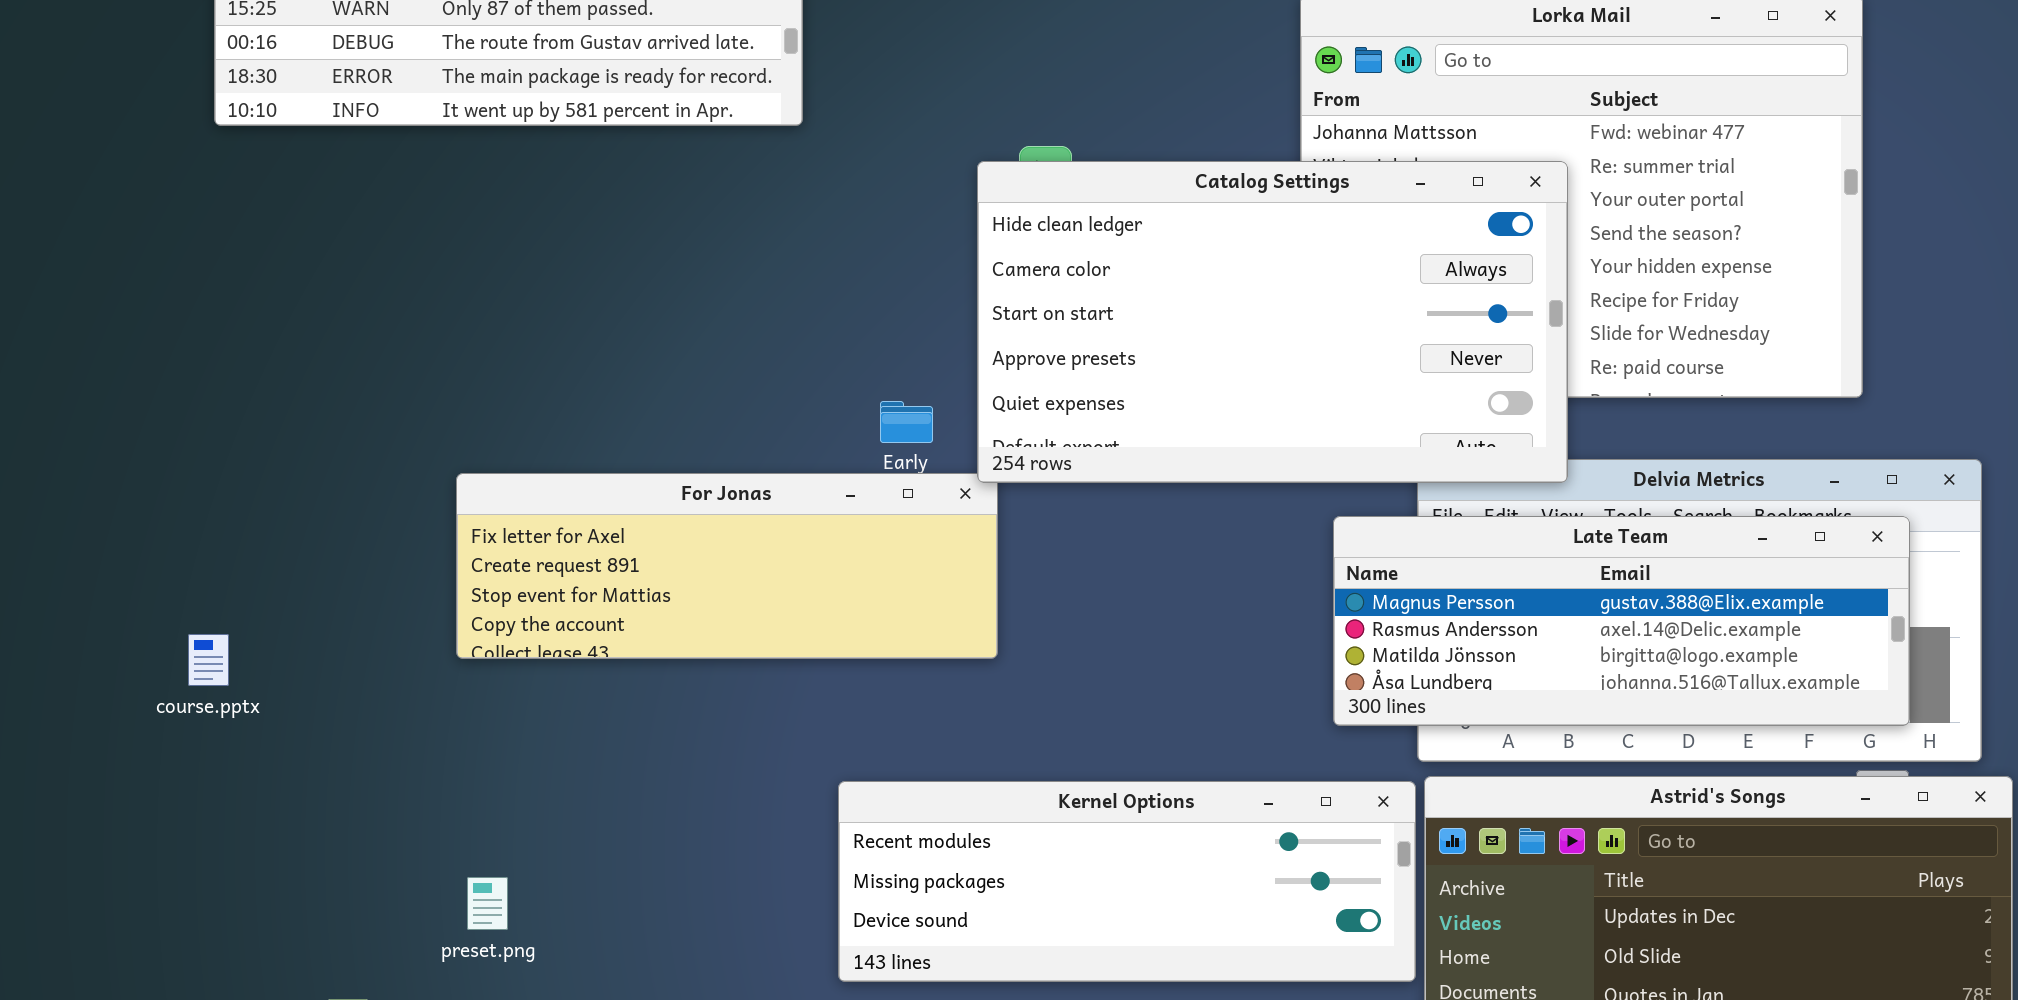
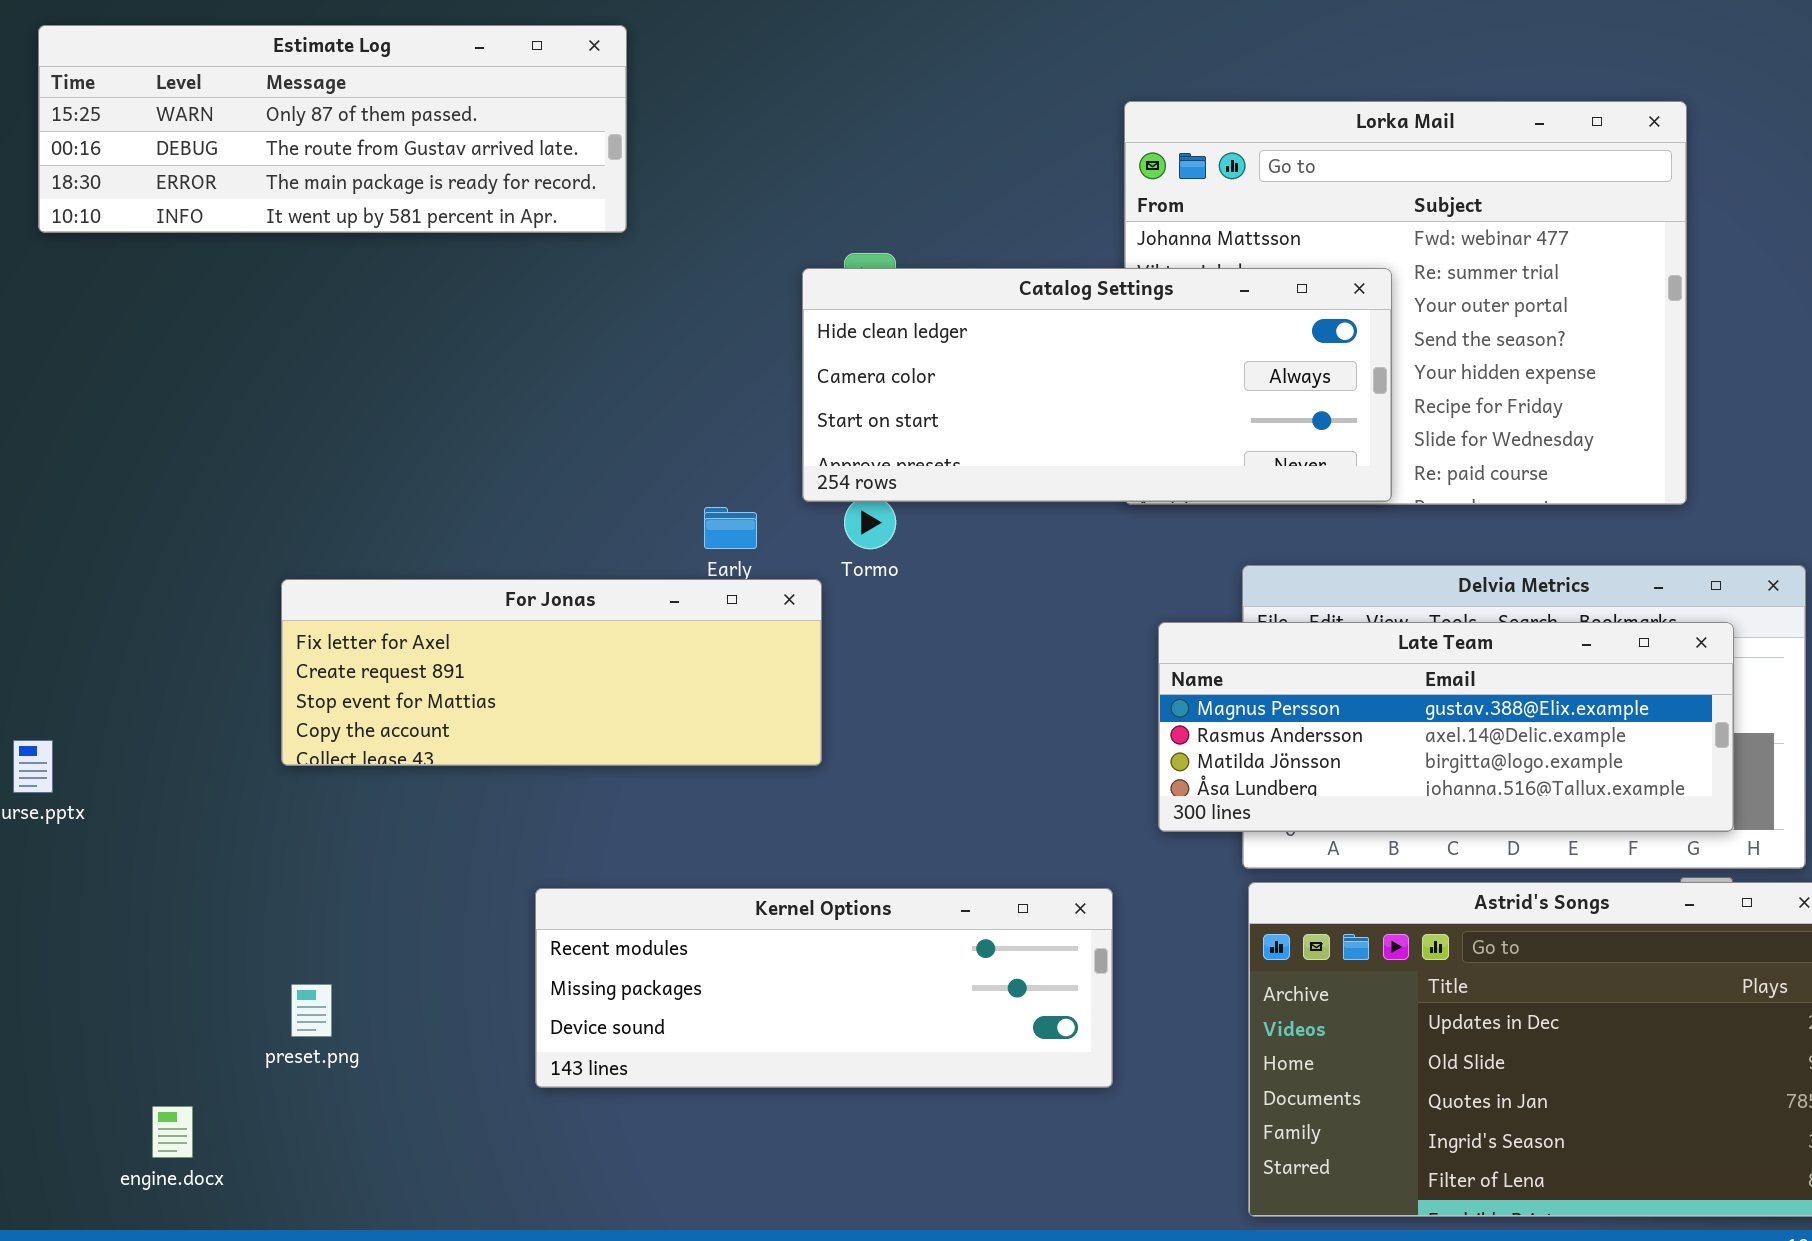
Catalog Settings: [977,161,1568,483] -> [802,268,1392,502], resized
Kernel Options: [838,781,1416,982] -> [535,888,1113,1088], moved

